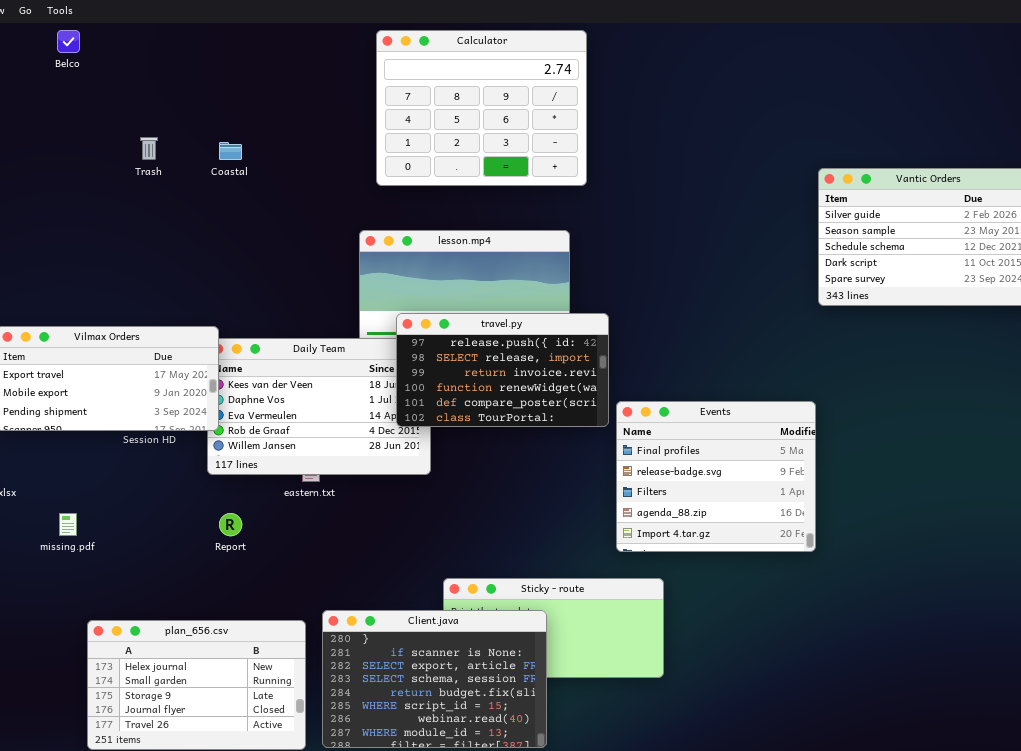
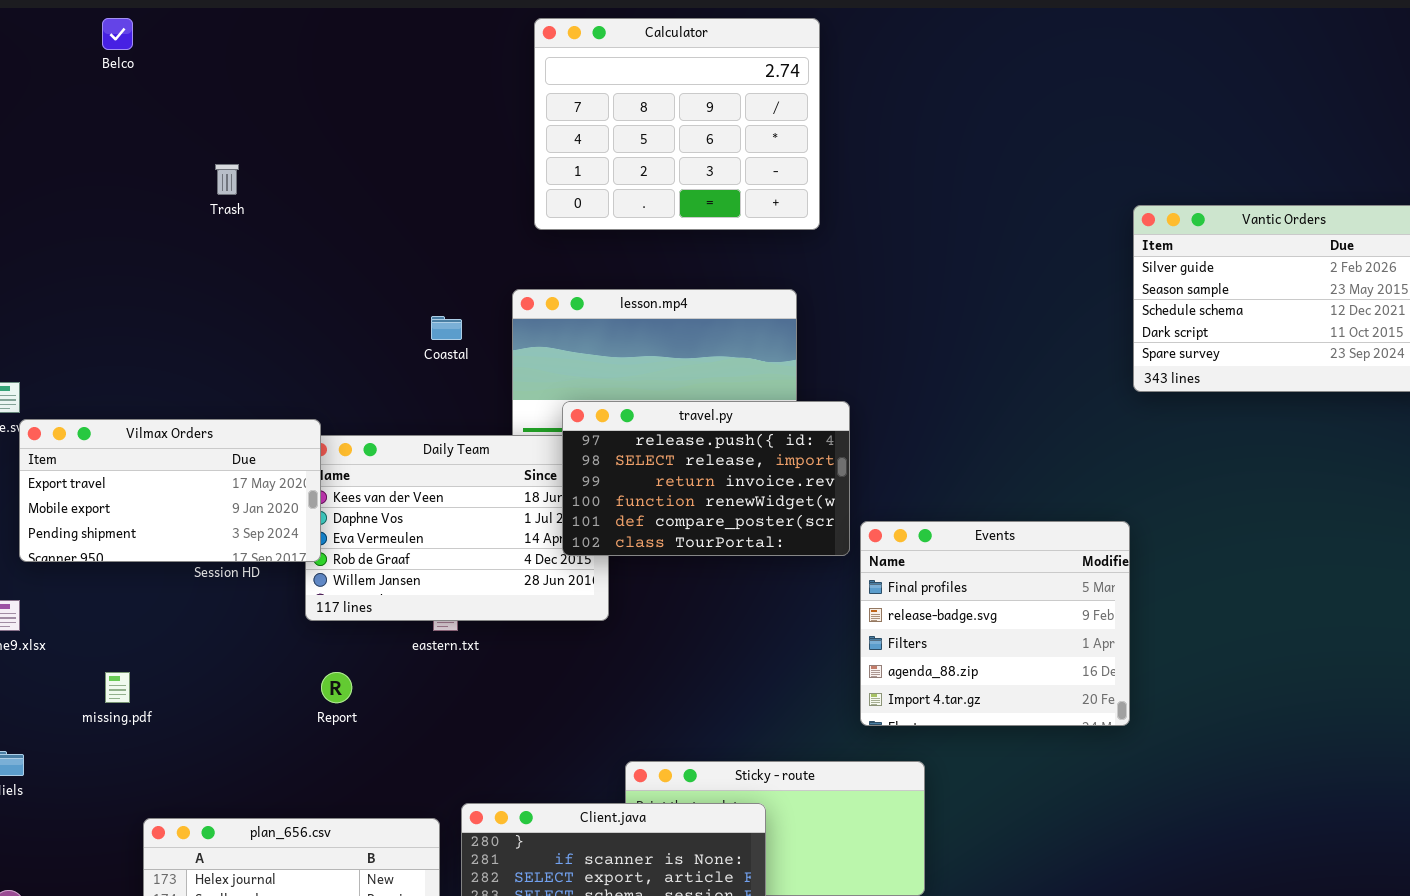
Coastal: [219,142,242,160] -> [431,316,462,340], moved

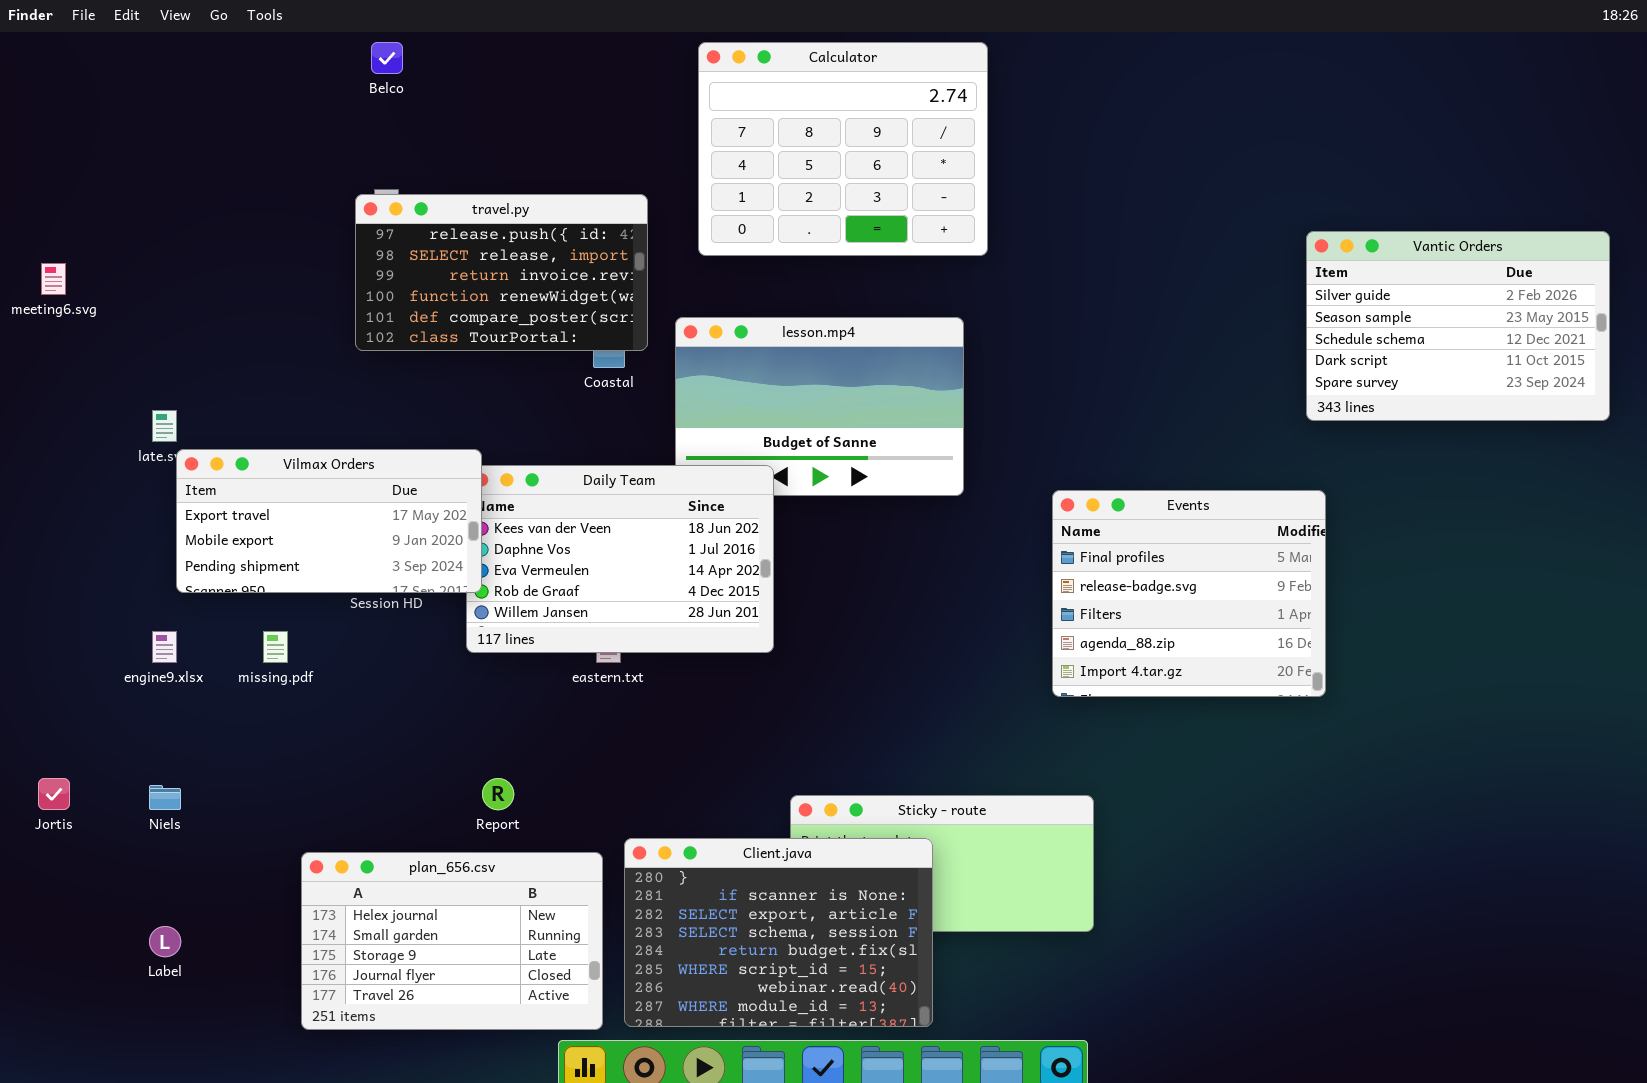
Belco: [102,18,133,50] -> [371,42,403,74], moved
travel.py: [562,401,850,556] -> [355,194,648,351], moved
Events: [860,521,1130,726] -> [1052,490,1326,697], moved
missing.pdf: [105,672,130,703] -> [263,631,288,663], moved
Report: [321,672,352,703] -> [482,778,514,810], moved

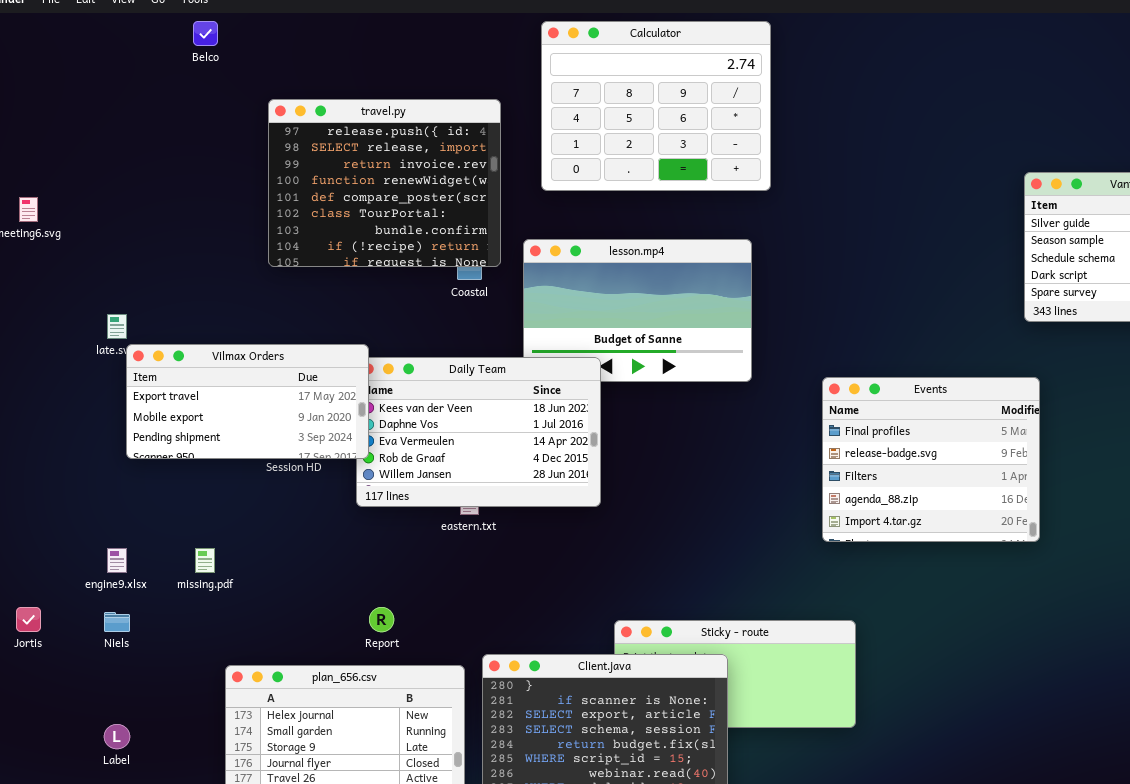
Belco: [371,42,403,74] -> [193,21,218,46], moved
travel.py: [355,194,648,351] -> [268,99,501,267], resized
engine9.xlsx: [152,631,177,663] -> [107,548,127,573], moved
missing.pdf: [263,631,288,663] -> [195,548,215,573], moved

